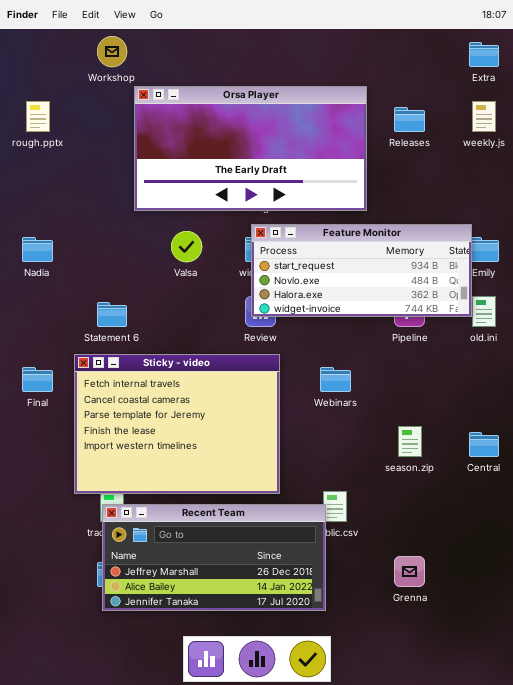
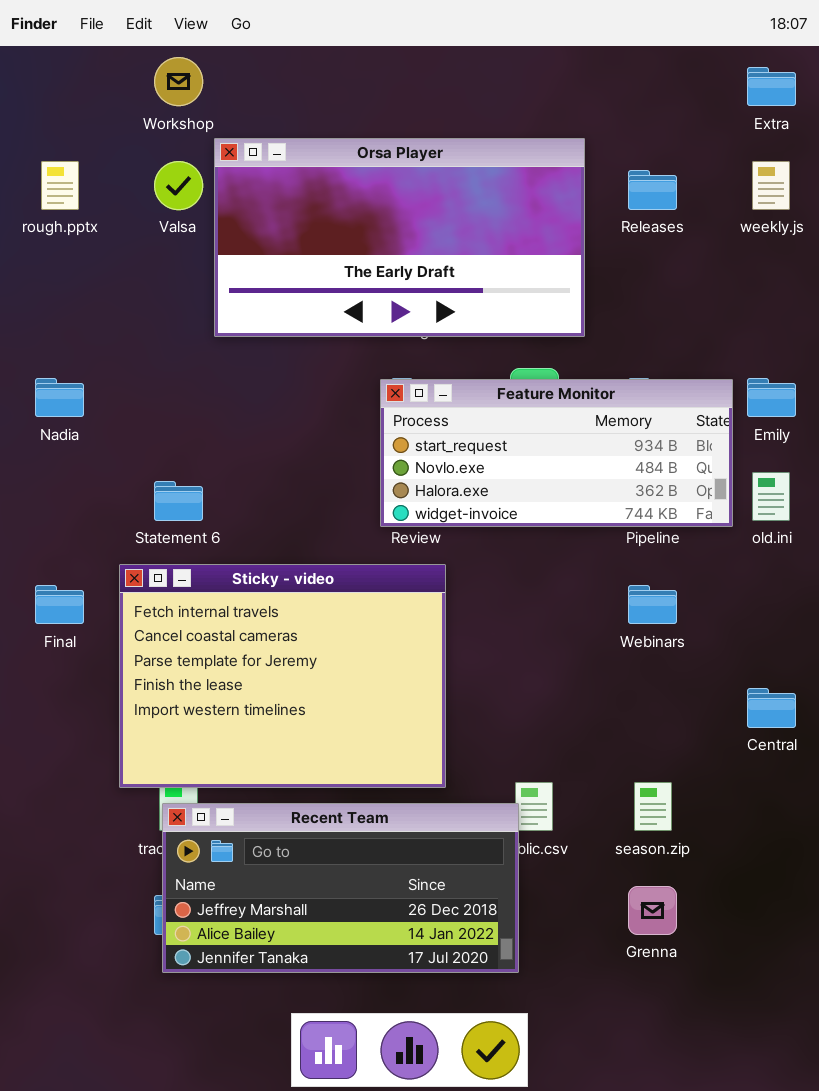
Feature Monitor: [251,224,472,317] -> [380,379,733,527], moved
Valsa: [171,231,202,262] -> [154,161,203,210], moved
Webinars: [320,367,351,392] -> [628,585,677,624], moved
season.zip: [398,426,422,457] -> [634,782,672,831], moved

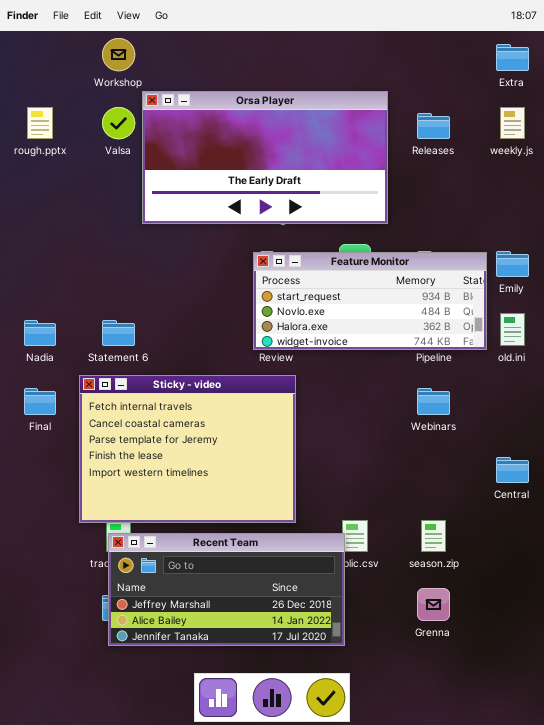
Nadia: [35,378,84,417] -> [24,320,56,346], moved

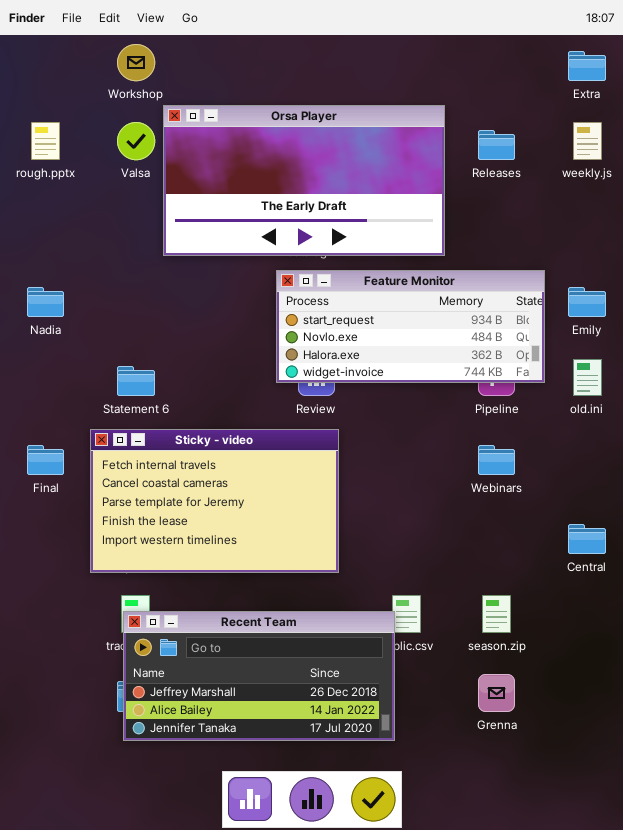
Feature Monitor: [253,252,487,350] -> [276,270,545,383], moved
Nadia: [24,320,56,346] -> [27,287,64,317], moved
Sticky - video: [79,375,296,523] -> [90,429,339,573], resized

